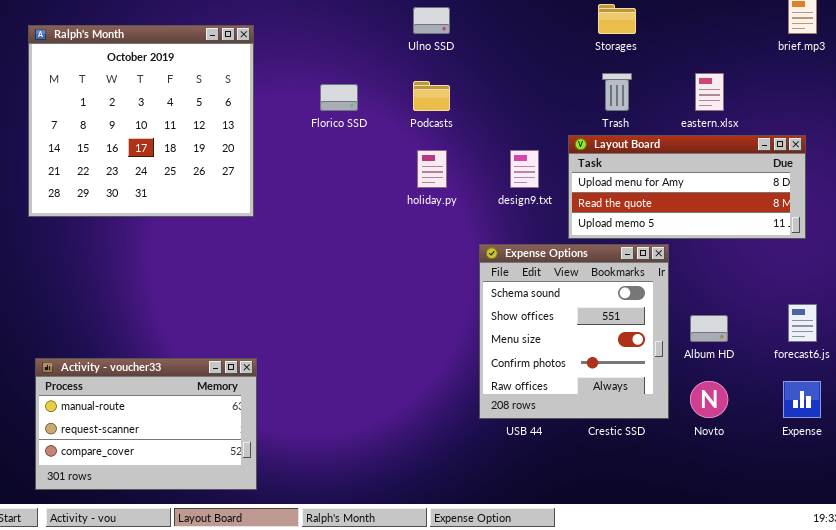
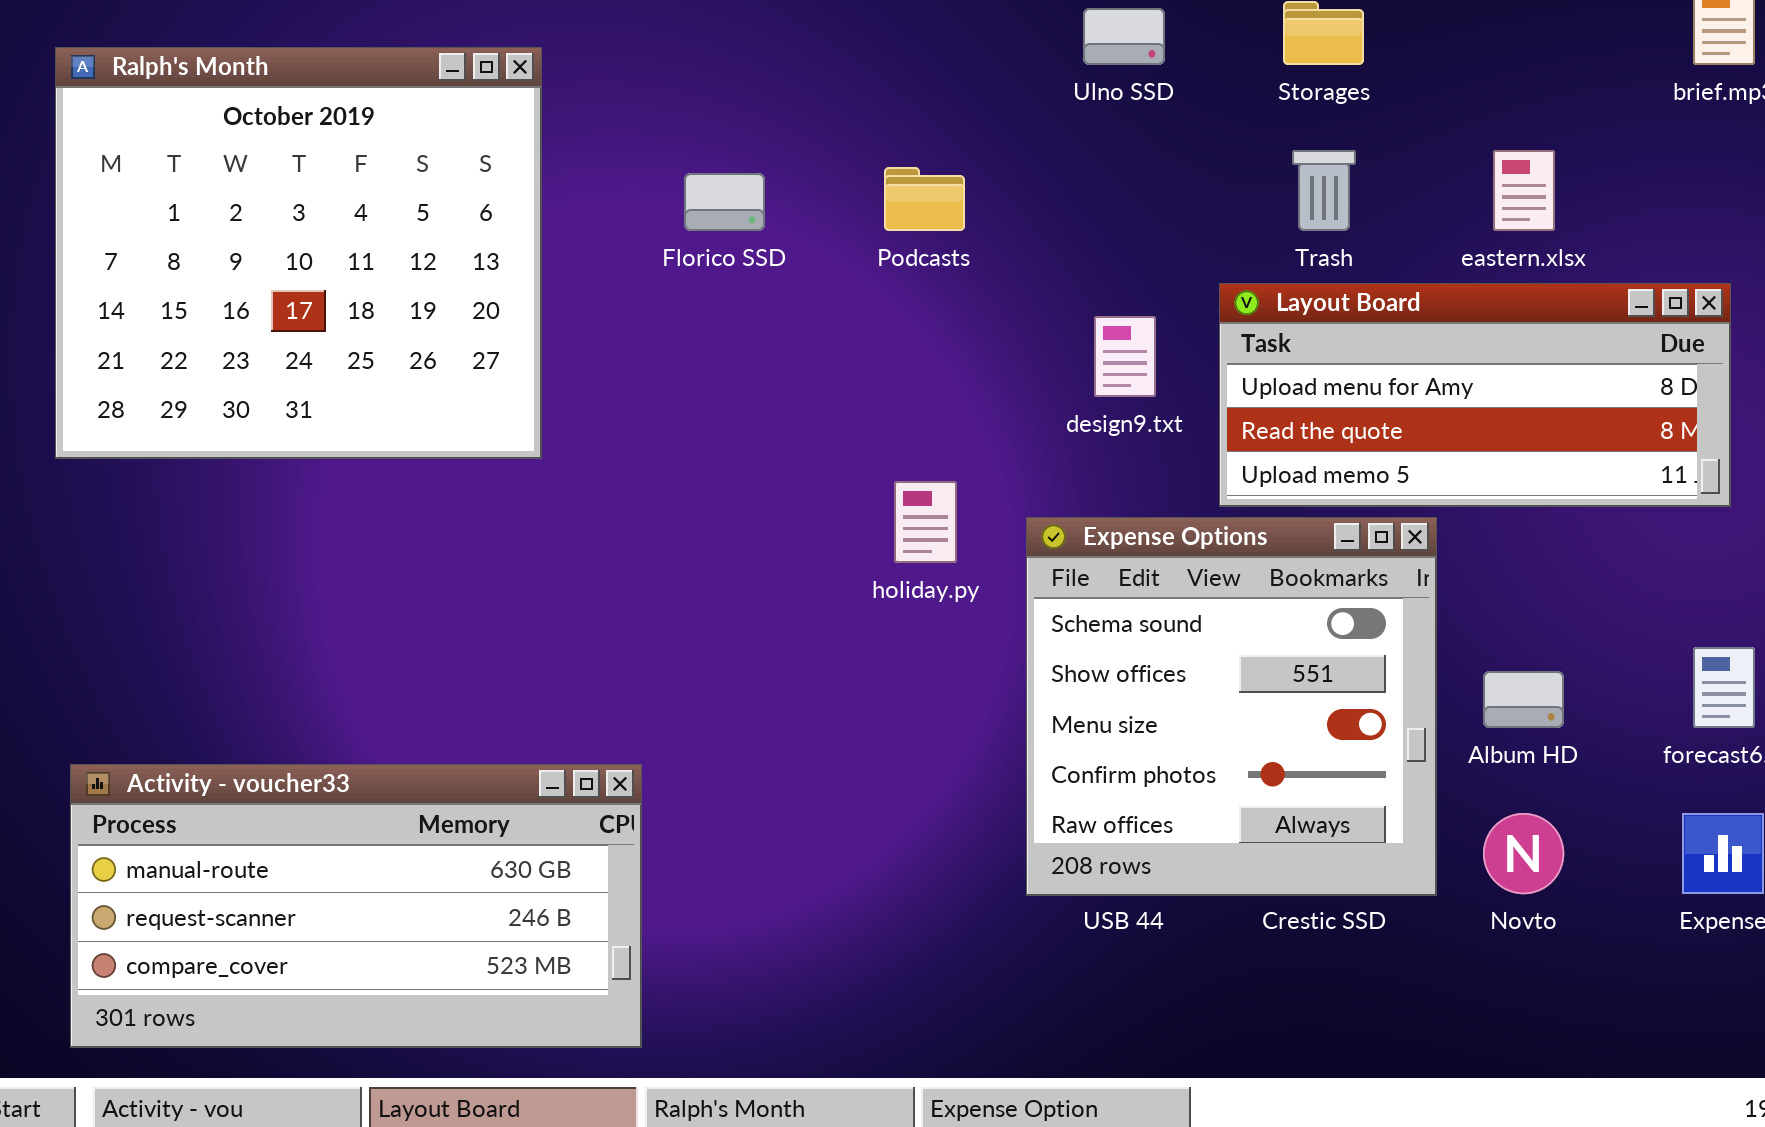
Ulno SSD: [413,7,450,34] -> [1083,8,1165,65], moved
holiday.py: [417,150,447,188] -> [894,481,957,563], moved
Activity - voucher33: [35,358,257,490] -> [70,764,642,1048], resized

